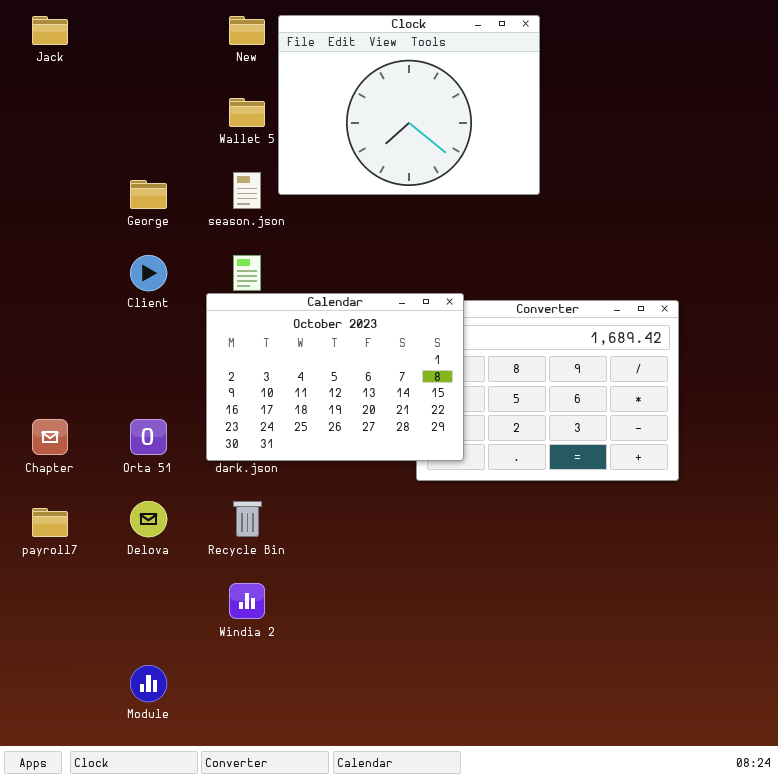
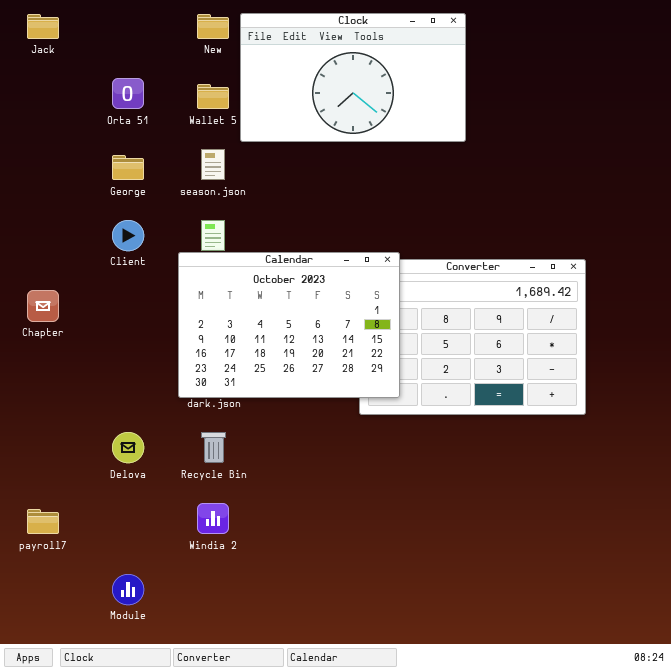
Clock: [278,15,540,195] -> [240,13,466,142], resized
Chapter: [32,419,68,455] -> [27,290,59,322], moved
Orta 51: [130,419,167,455] -> [112,78,144,109], moved
payroll7: [32,508,68,537] -> [27,509,59,534], moved

